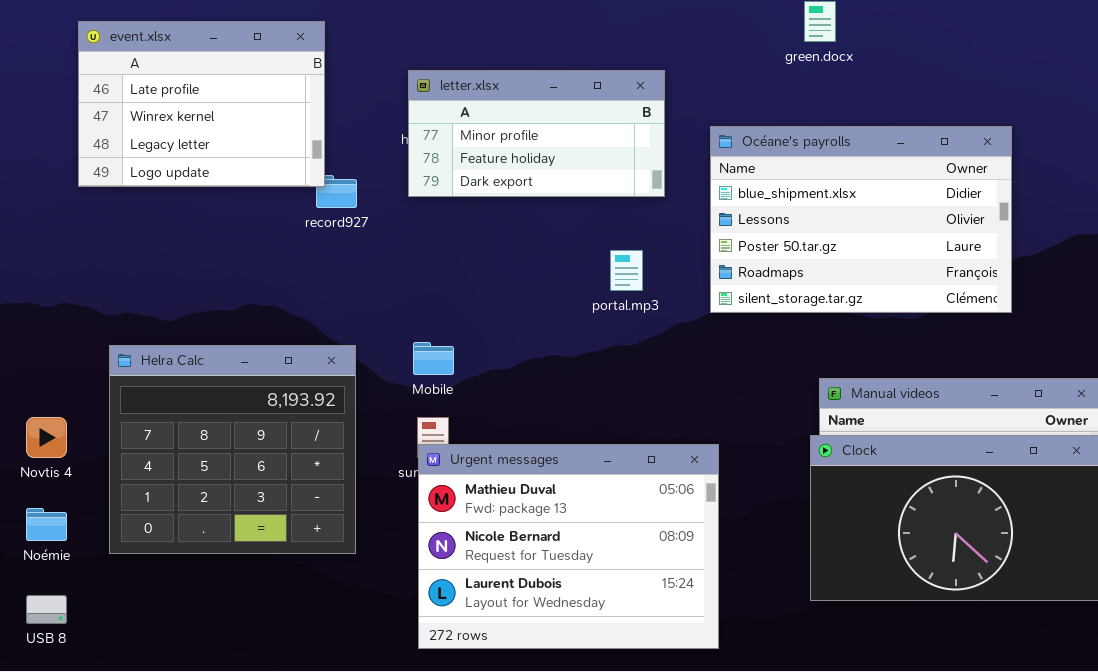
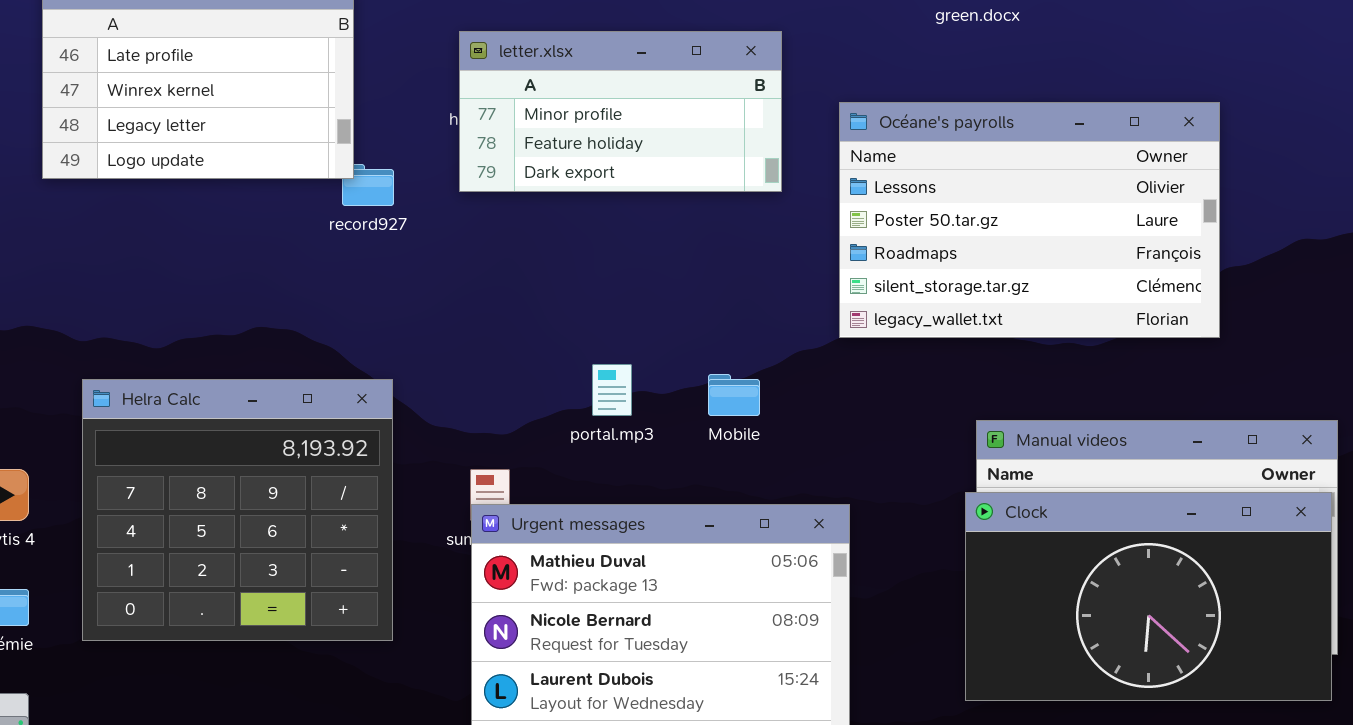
Océane's payrolls: [710,126,1012,313] -> [839,102,1220,338], scrolled down 1 row
portal.mp3: [610,250,643,291] -> [592,364,632,416], moved
Mobile: [413,342,454,375] -> [708,374,760,416], moved

